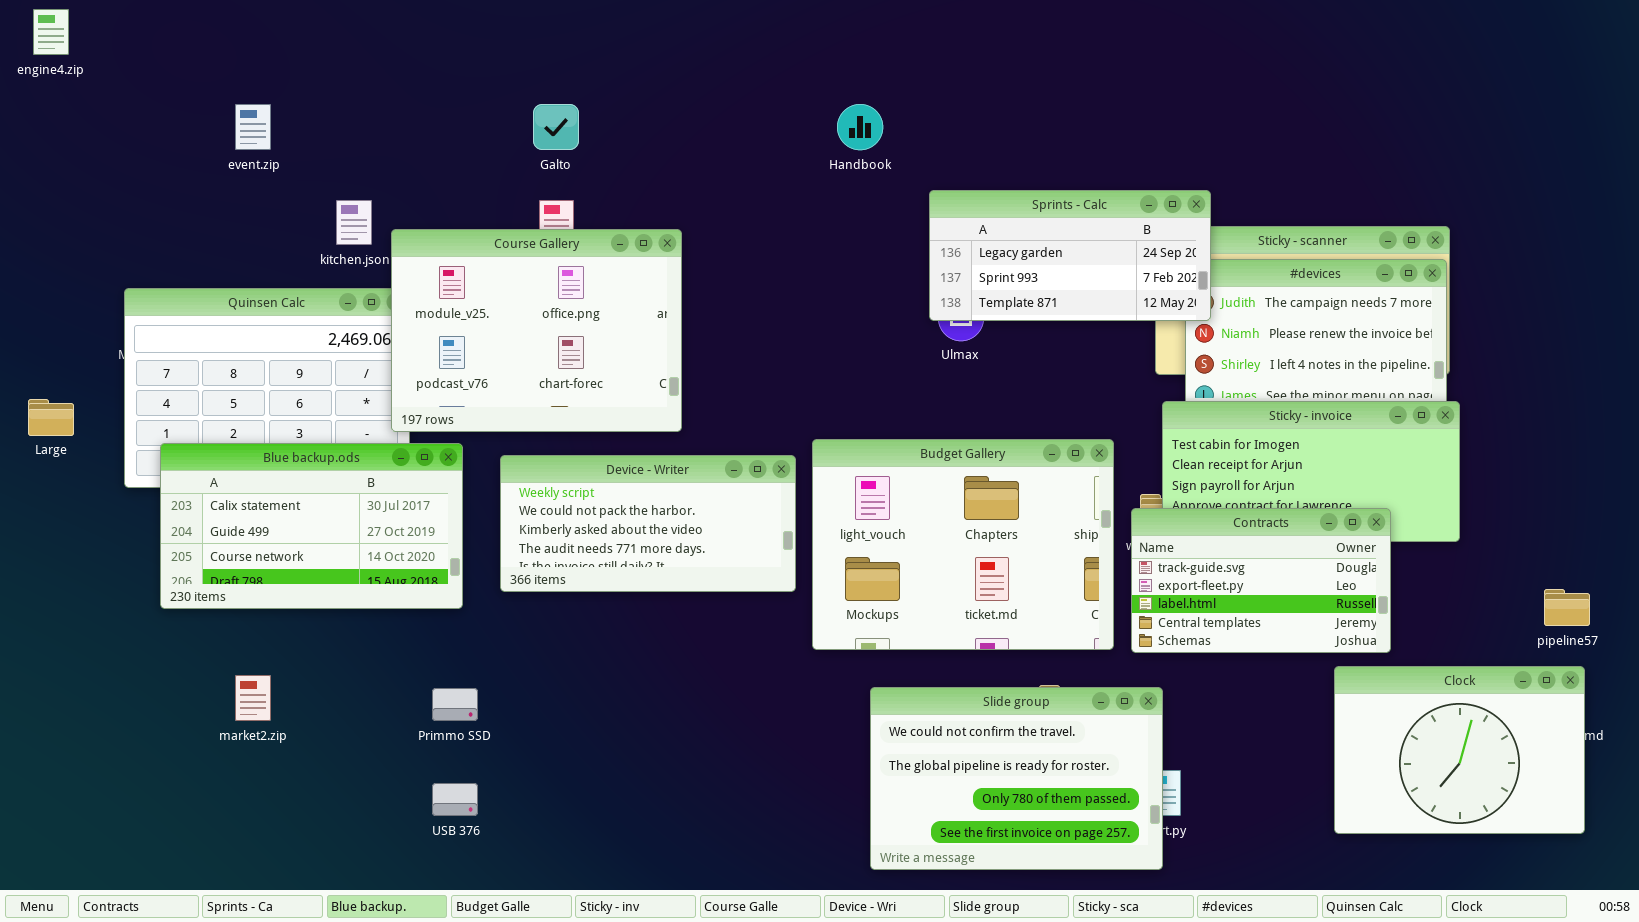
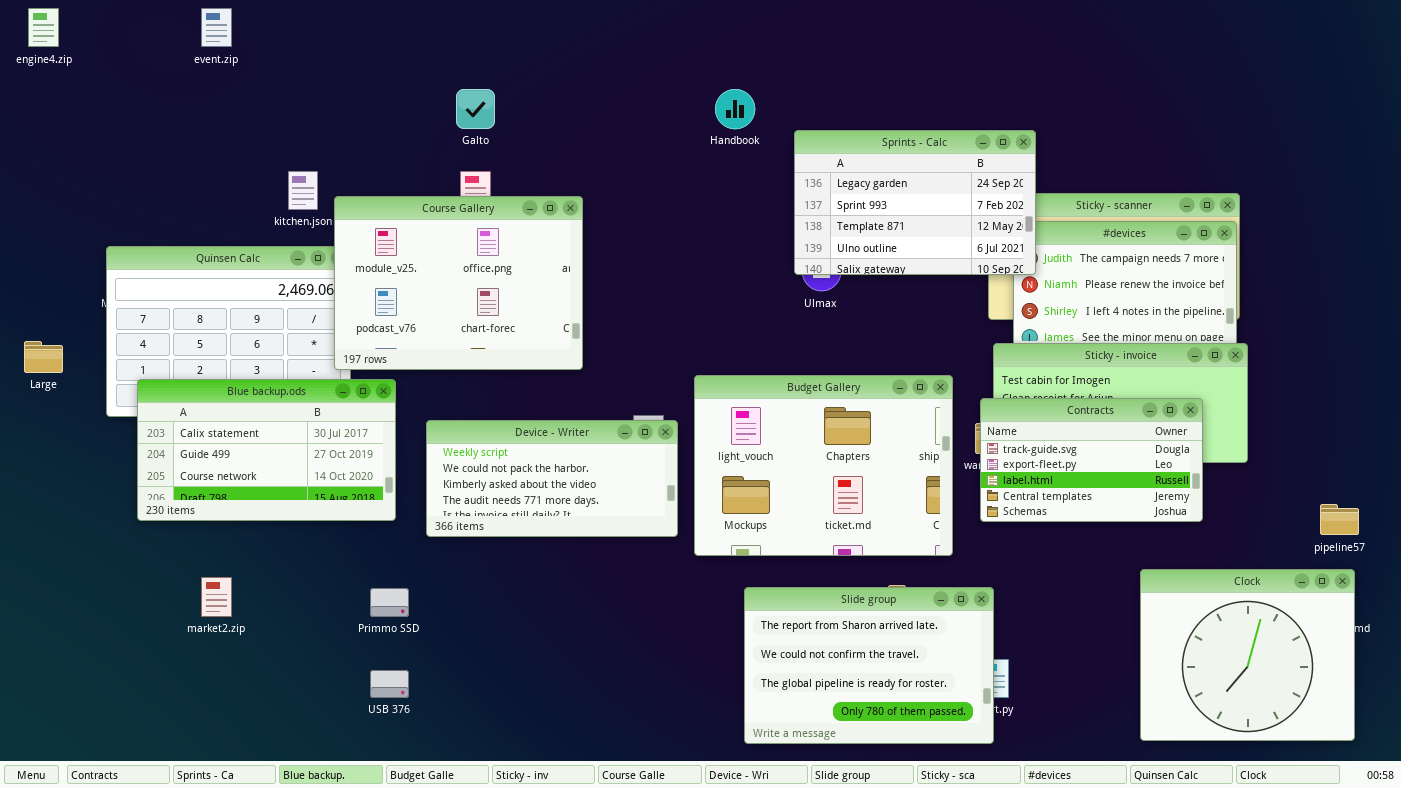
event.zip: [235,104,271,150] -> [201,8,232,47], moved
Sprints - Calc: [929,190,1211,321] -> [794,130,1036,275], resized
Device - Writer: [500,455,796,592] -> [426,420,678,537], moved
Contracts: [1131,508,1391,653] -> [980,398,1203,522], moved
Clock: [1334,666,1585,834] -> [1140,569,1355,741], resized
Slide group: [870,687,1163,870] -> [744,587,994,744], scrolled up 1 row

